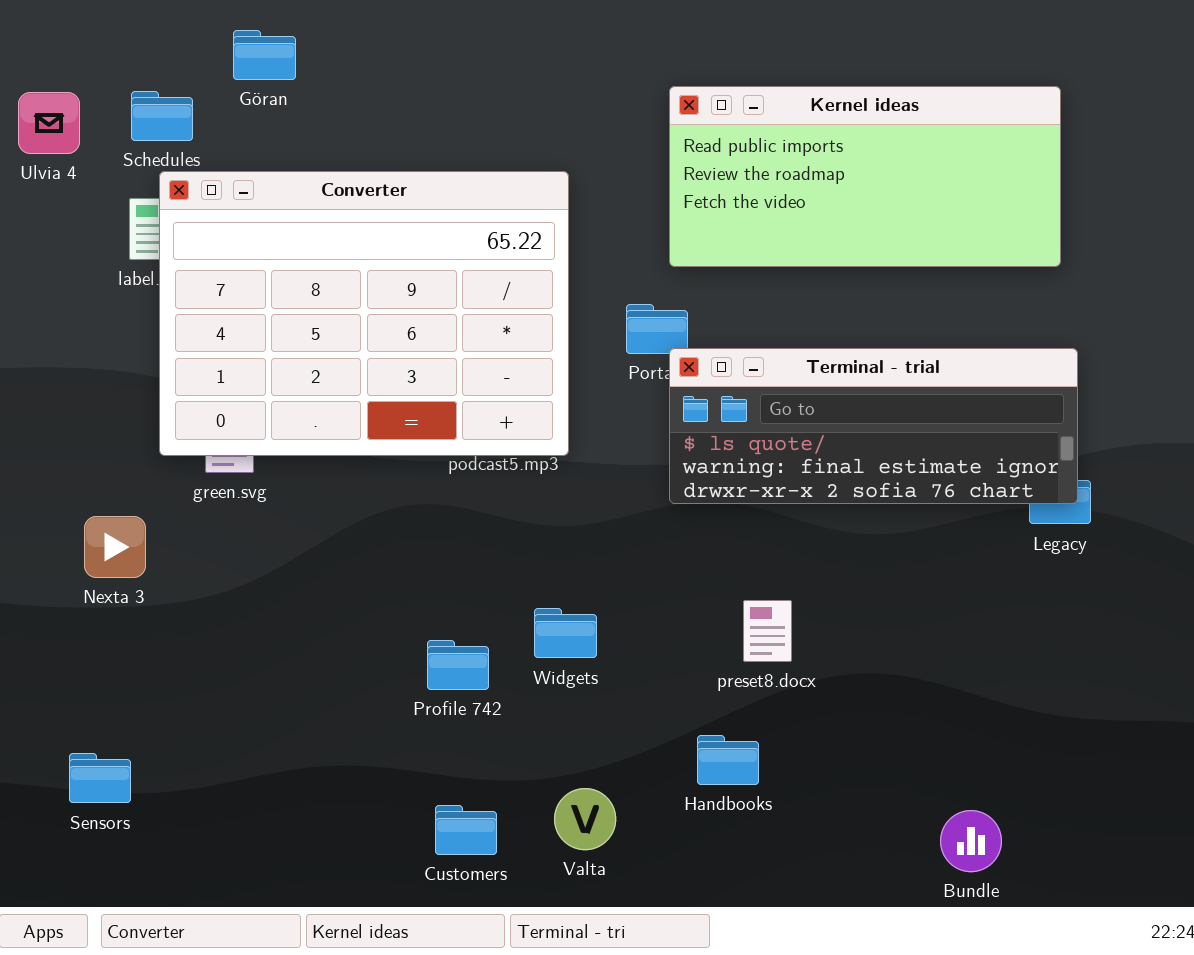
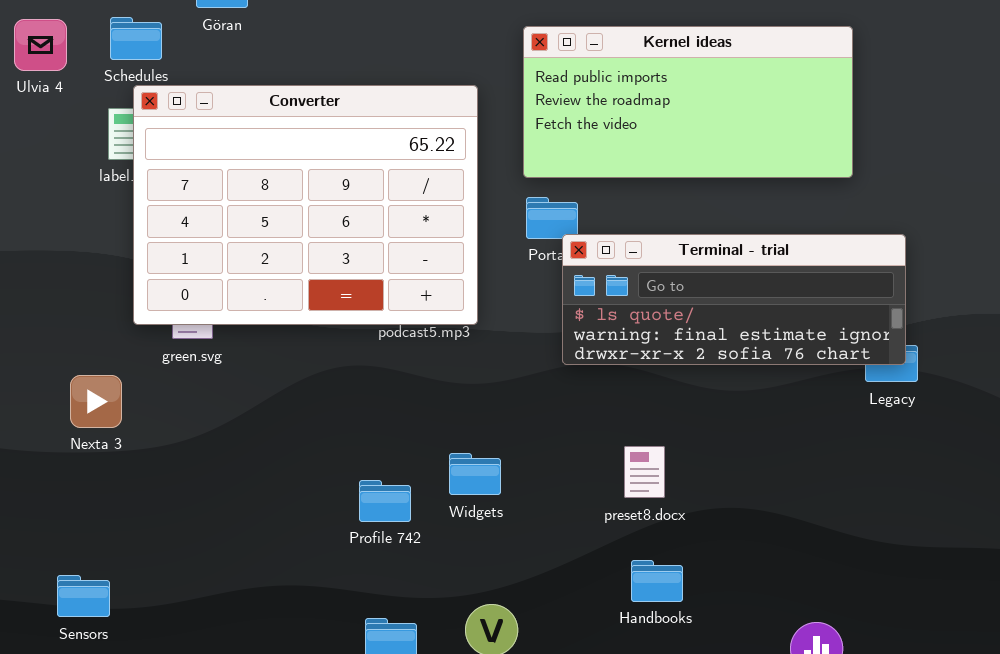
Kernel ideas: [669,86,1061,267] -> [523,26,853,178], moved
Handbooks: [697,735,759,785] -> [631,560,683,602], moved

